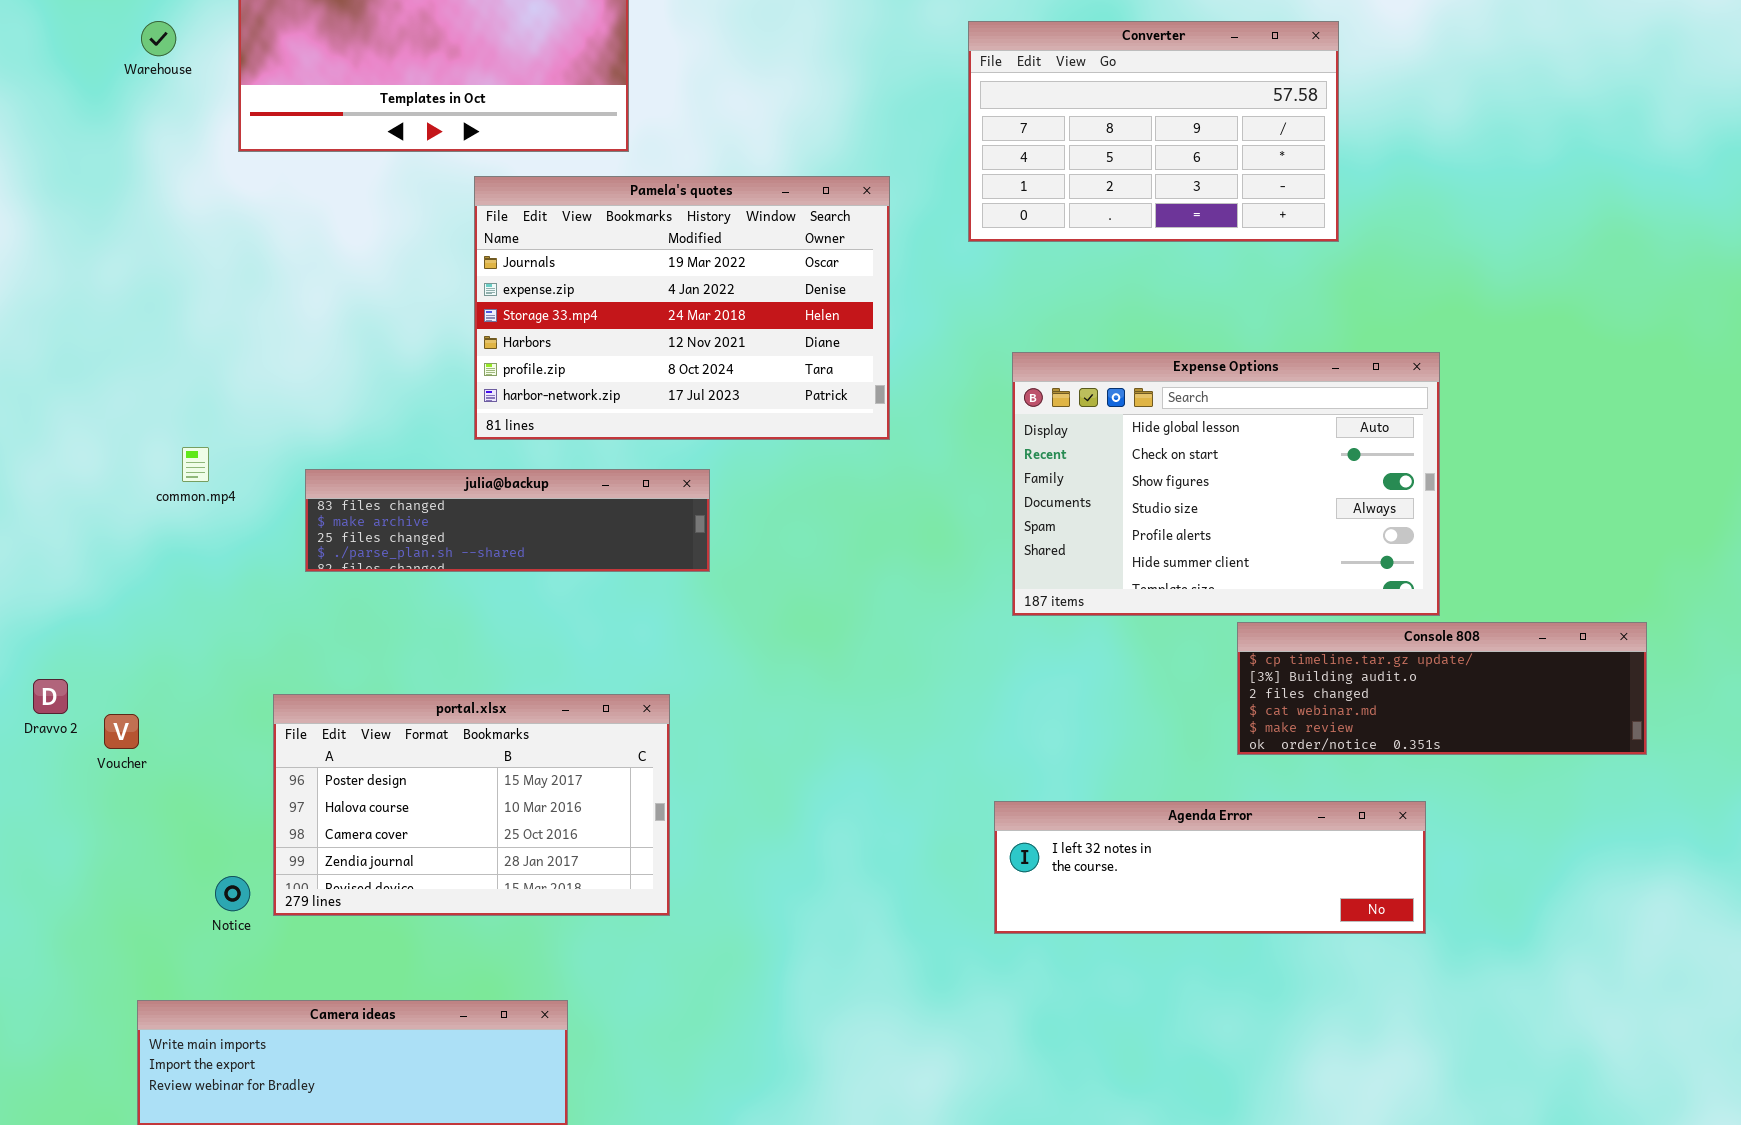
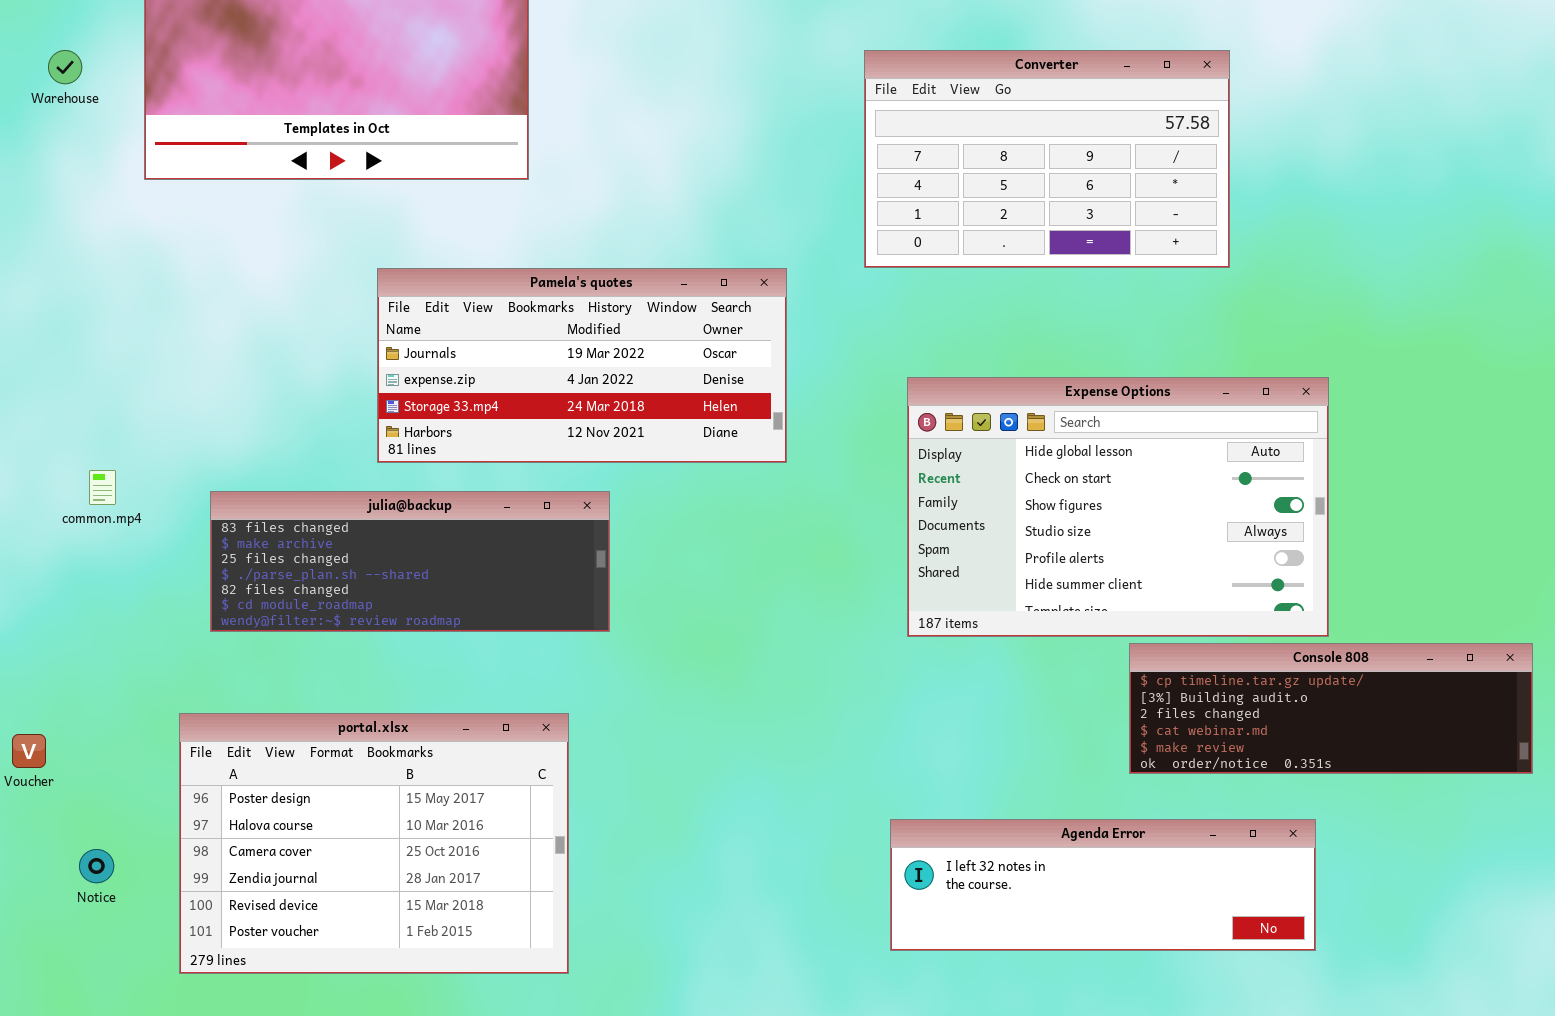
Pamela's quotes: [474,176,890,440] -> [377,268,787,463], resized
julia@backup: [305,469,710,572] -> [210,491,610,632], resized
portal.xlsx: [273,694,670,916] -> [179,713,569,974], resized
Notice: [215,876,250,911] -> [79,849,114,883], moved

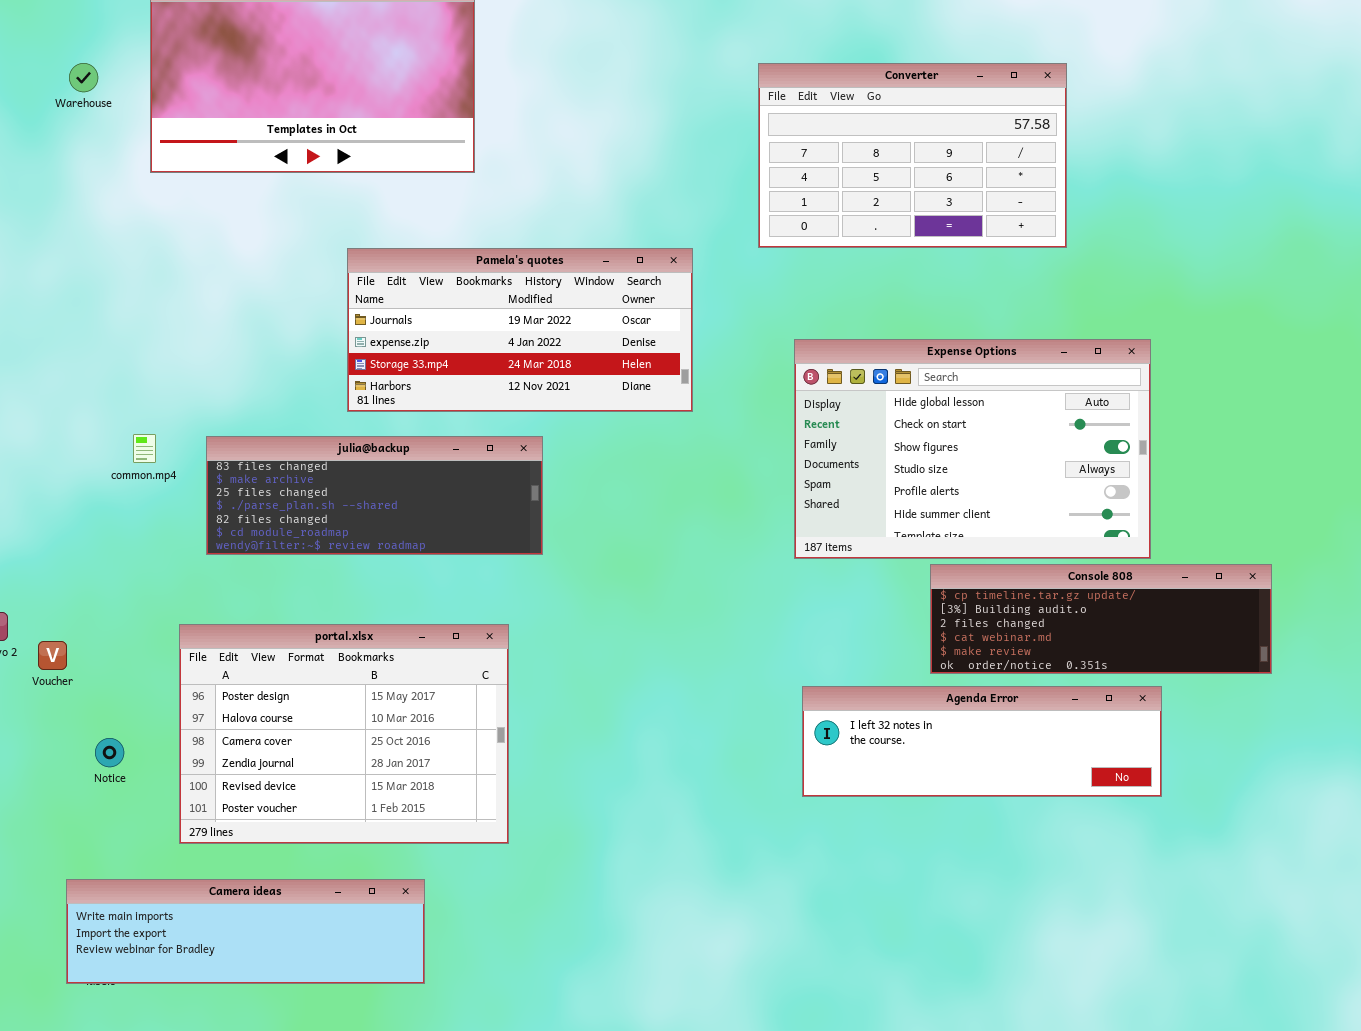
common.mp4: [89,470,116,505] -> [133,434,156,463], moved
Console 808: [1129,643,1533,774] -> [930,564,1272,674], moved
Agenda Error: [890,819,1316,951] -> [802,686,1162,797], moved

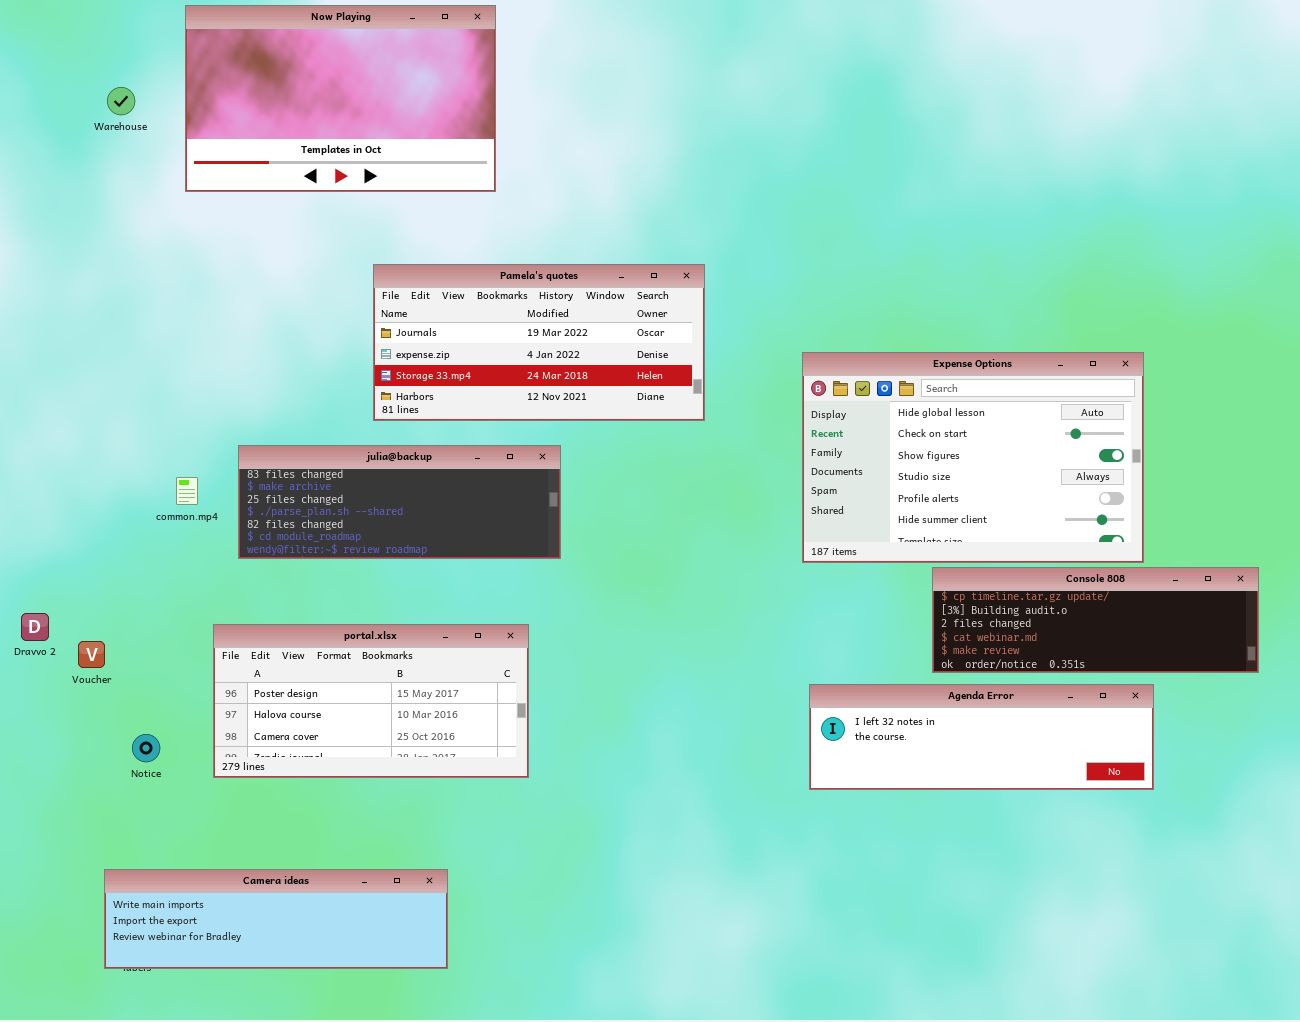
Converter: [758,63,1067,248] -> none, closed
common.mp4: [133,434,156,463] -> [176,477,198,505], moved
portal.xlsx: [179,624,509,844] -> [213,624,529,778], resized

